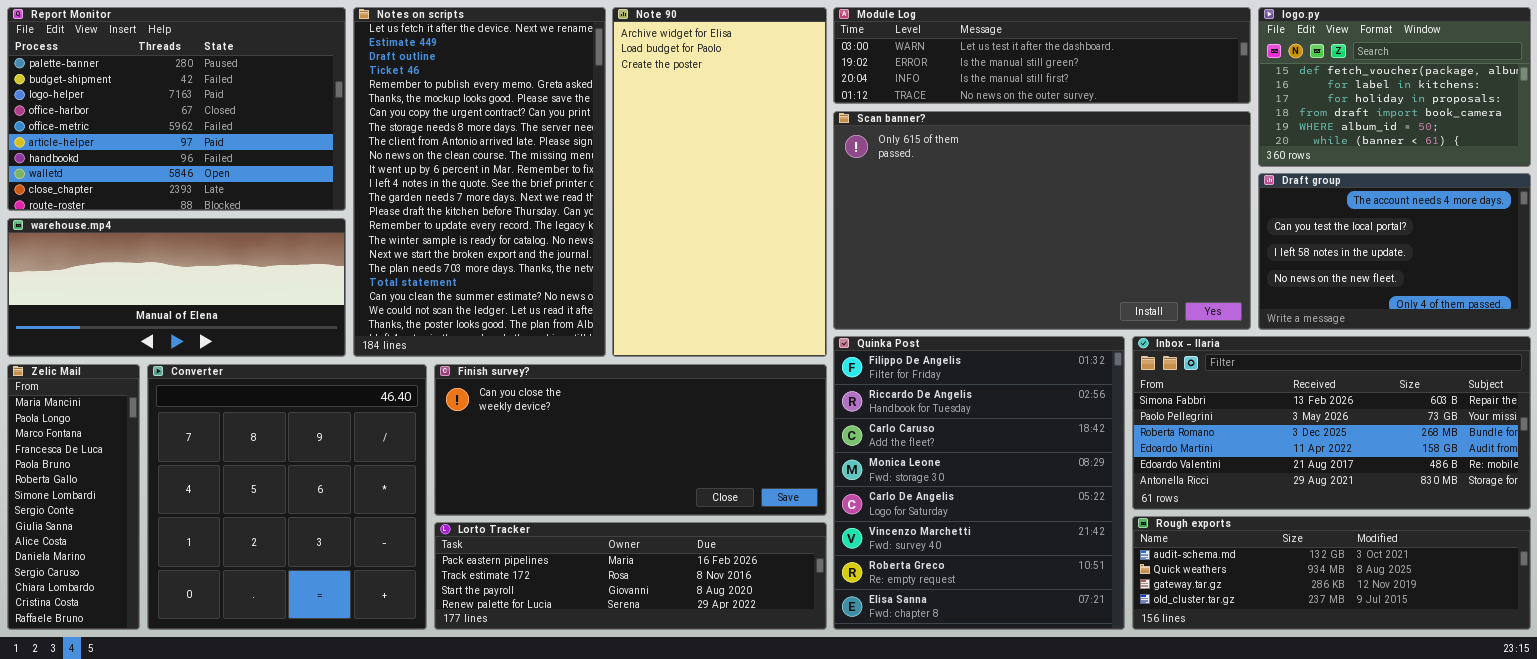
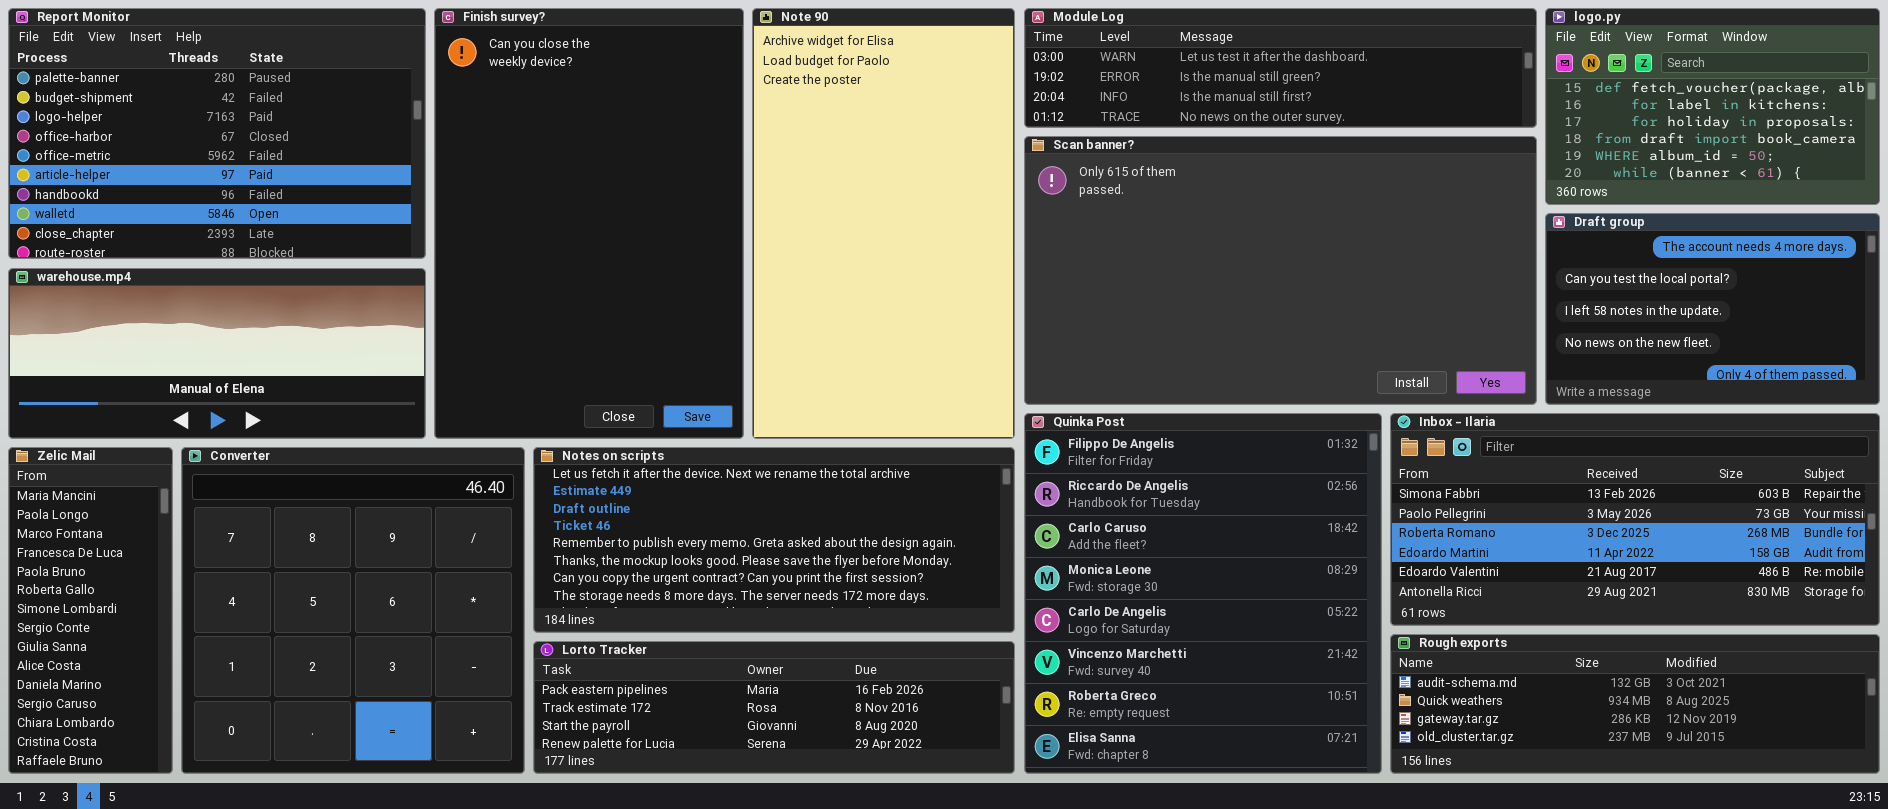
Notes on scripts: [353,7,606,357] -> [533,447,1015,633], moved, resized
Finish survey?: [434,364,827,516] -> [434,8,744,439], moved, resized

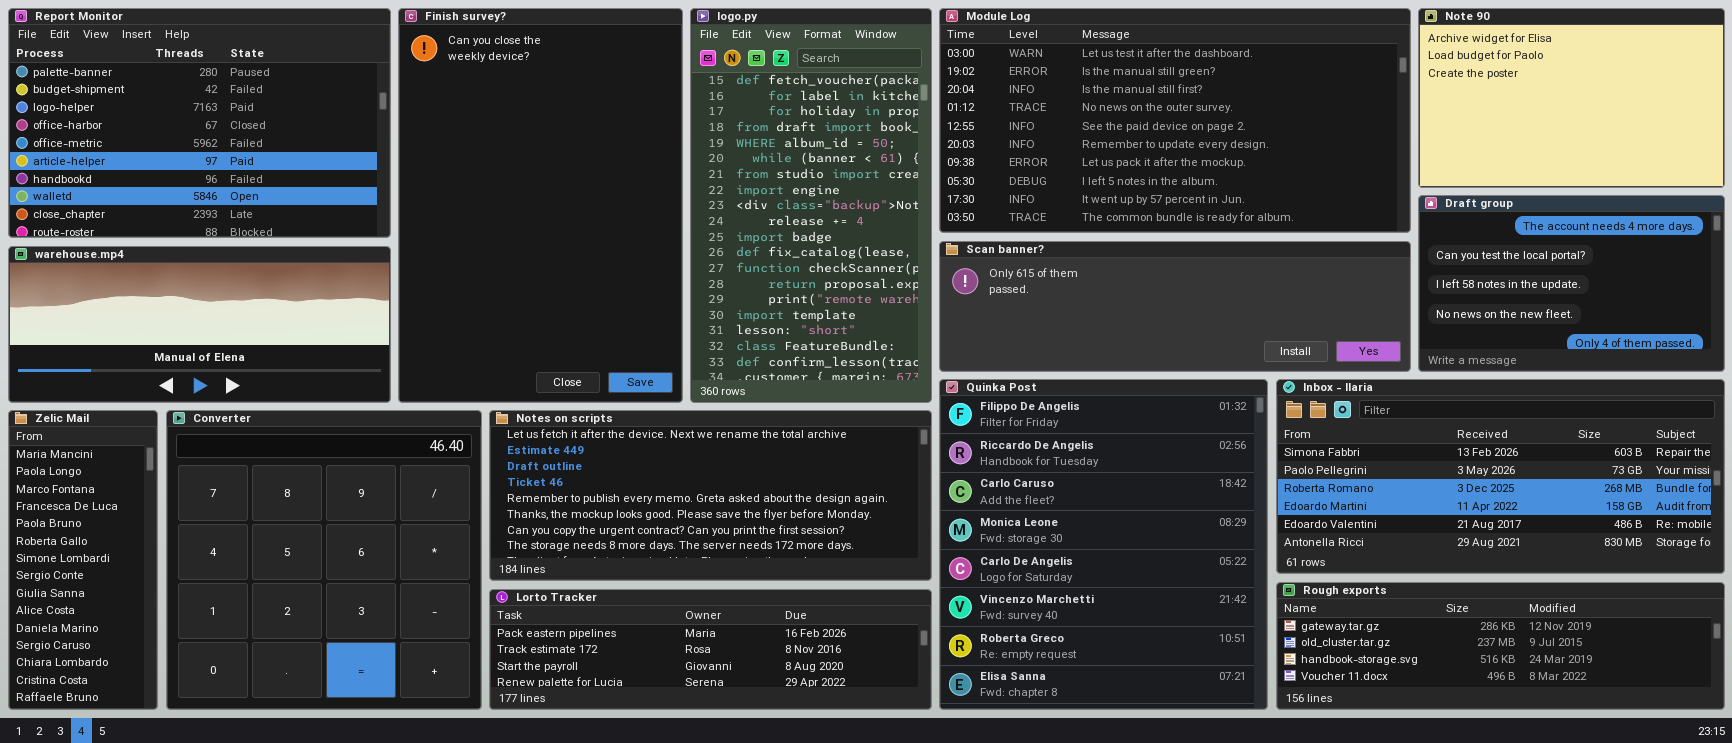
Note 90: [752,8,1015,439] -> [1418,8,1725,188], moved, resized
Module Log: [1024,8,1537,128] -> [939,8,1411,233], resized
logo.py: [1545,8,1880,205] -> [690,8,932,403], moved, resized
Scan banner?: [1024,136,1537,405] -> [939,241,1411,372], resized
Rough exports: [1390,634,1880,774] -> [1276,582,1725,710], scrolled down 2 rows

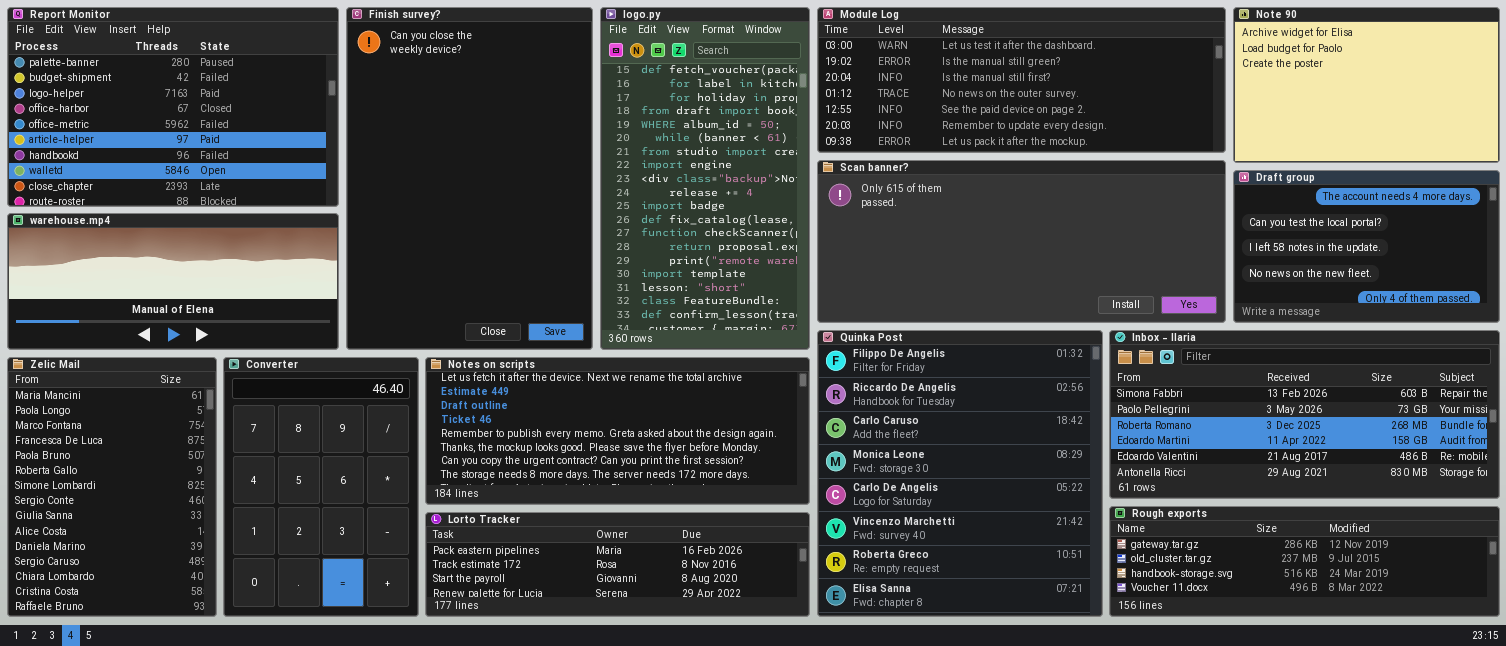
Module Log: [939,8,1411,233] -> [817,7,1226,153], resized
Scan banner?: [939,241,1411,372] -> [817,160,1226,323], resized
Zelic Mail: [8,410,158,710] -> [7,357,217,617], resized
Converter: [166,410,482,710] -> [223,357,419,617], resized

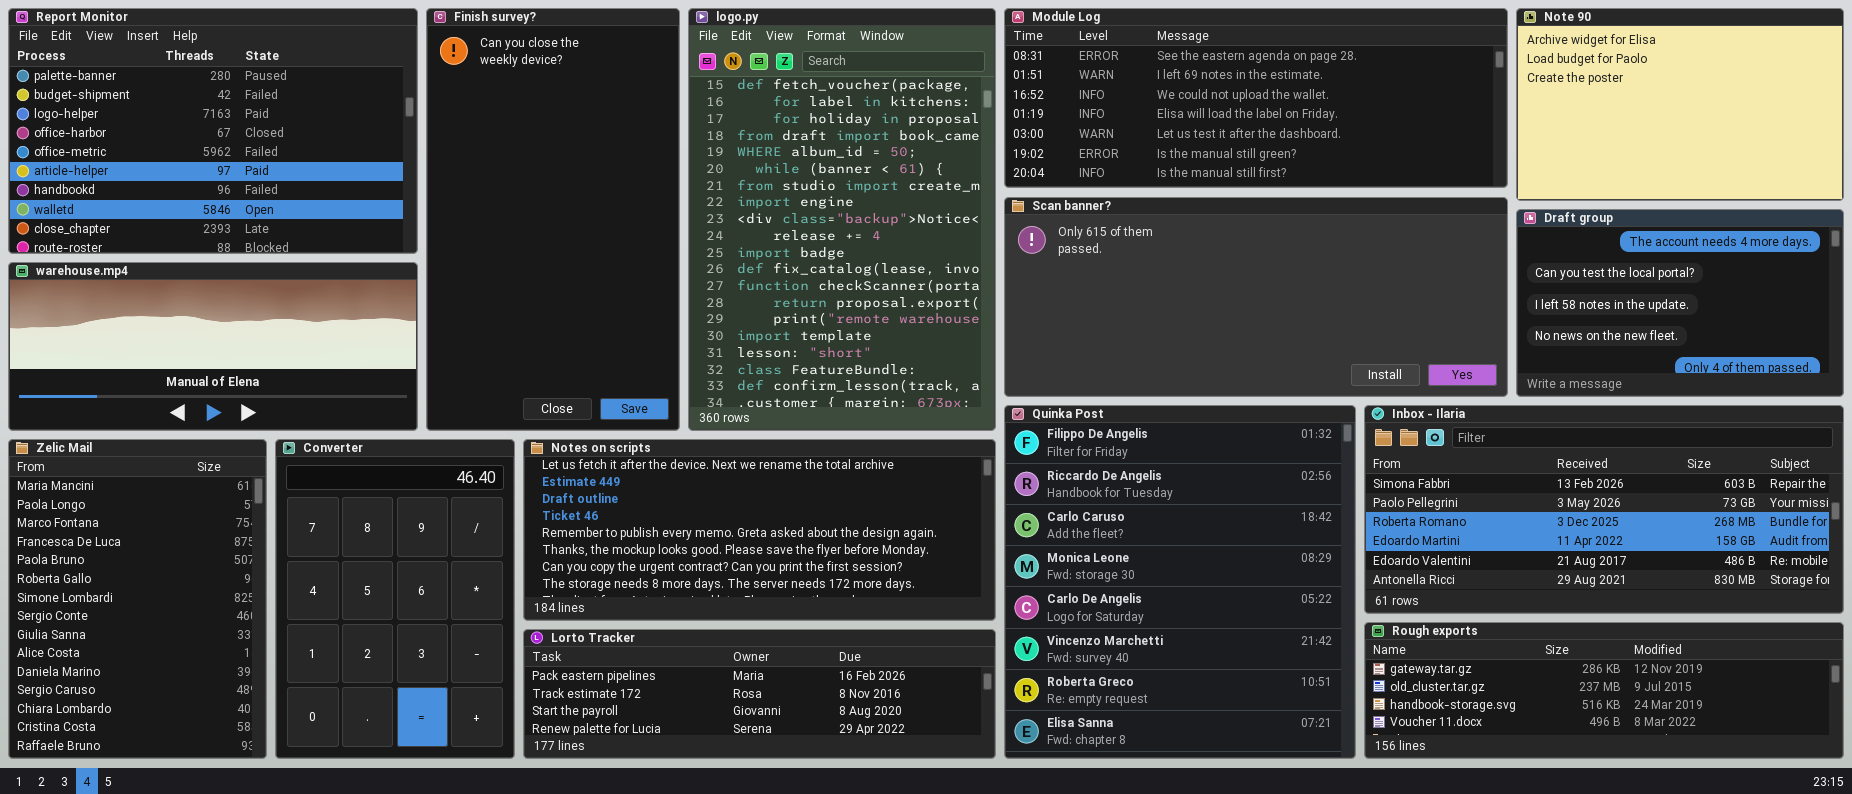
Finish survey?: [346,7,593,350] -> [426,8,680,431], resized
logo.py: [600,7,810,350] -> [688,8,996,431], resized
Module Log: [817,7,1226,153] -> [1004,8,1508,188], scrolled up 4 rows

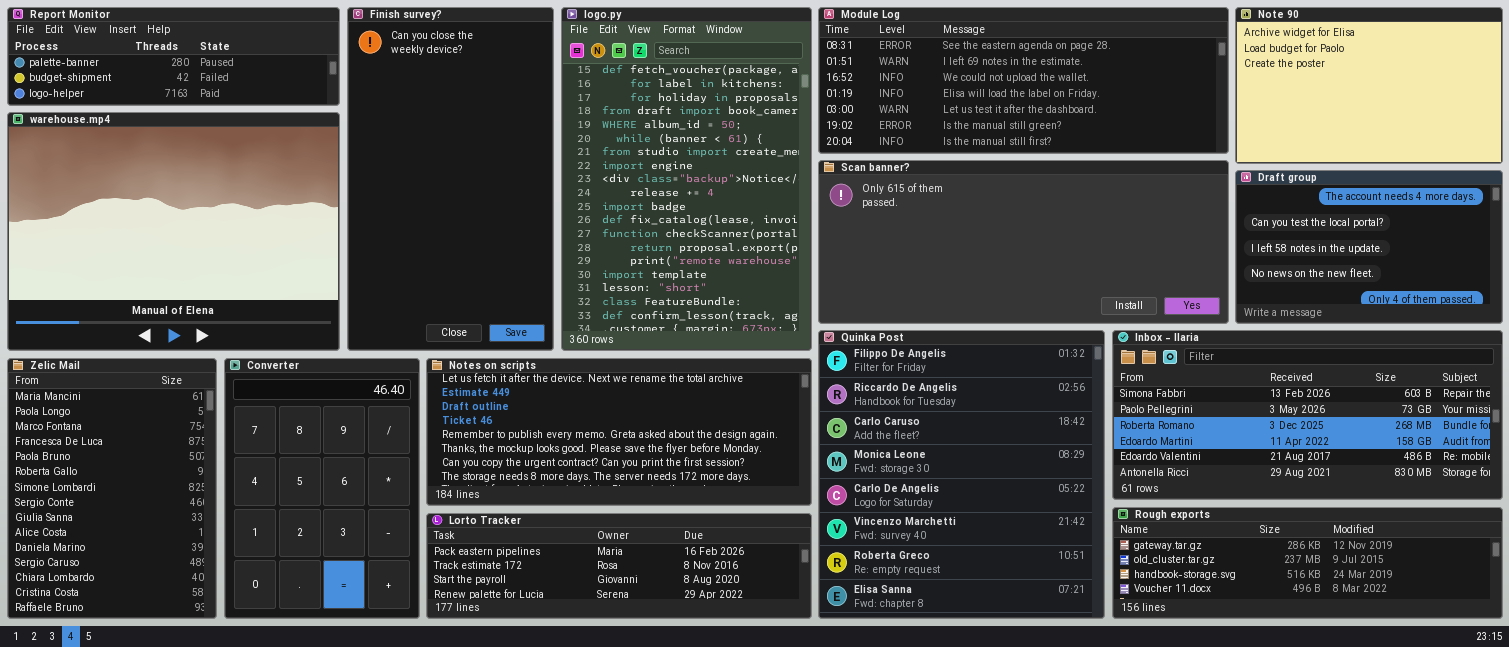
Report Monitor: [8,8,418,254] -> [7,7,340,106], resized
warehouse.mp4: [8,262,418,431] -> [7,112,340,351], resized

